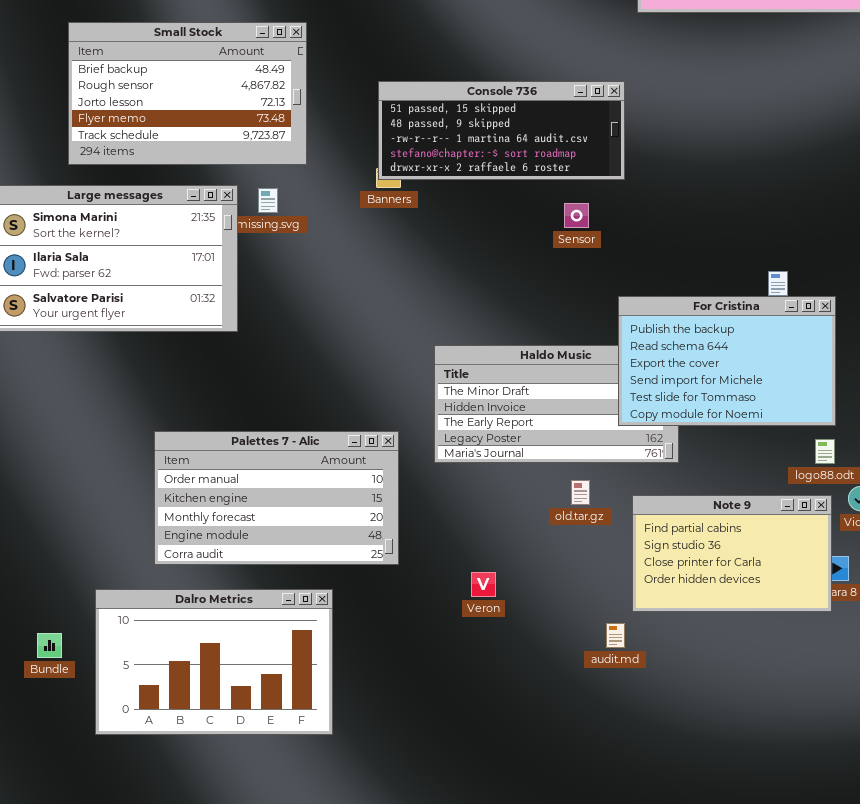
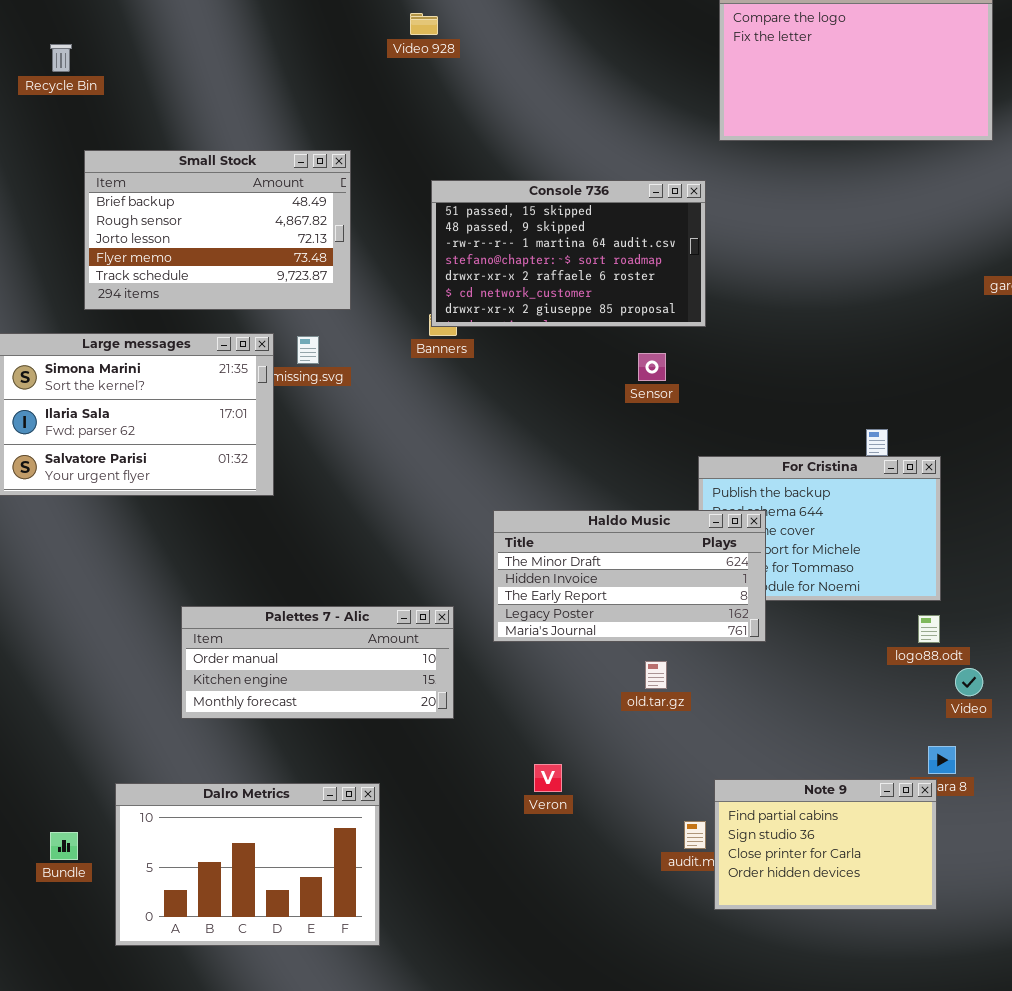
Console 736: [378,81,625,180] -> [431,180,706,327], resized
Haldo Music: [434,345,679,463] -> [493,510,766,642], raised
Palettes 7 - Alic: [154,431,399,565] -> [181,606,454,719], resized
Note 9: [632,495,832,612] -> [714,779,937,910], moved

